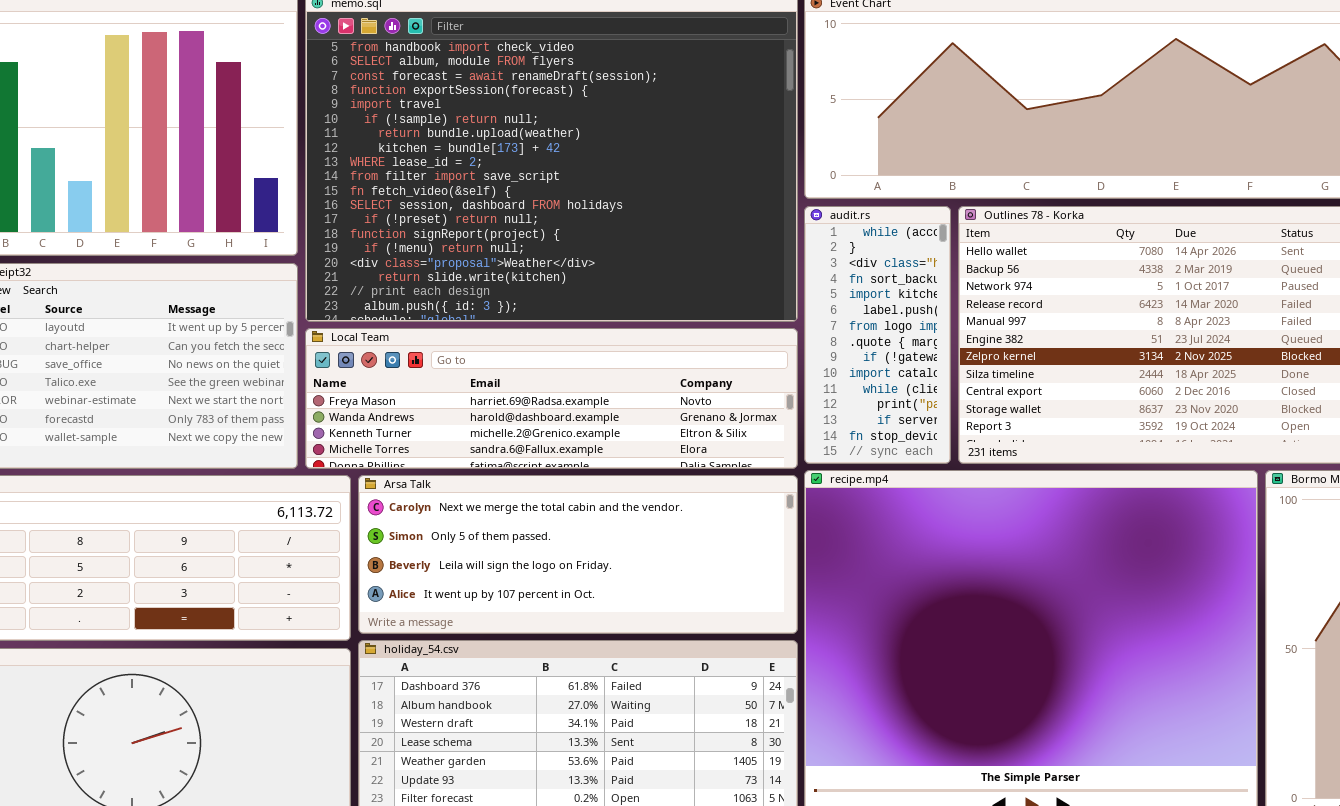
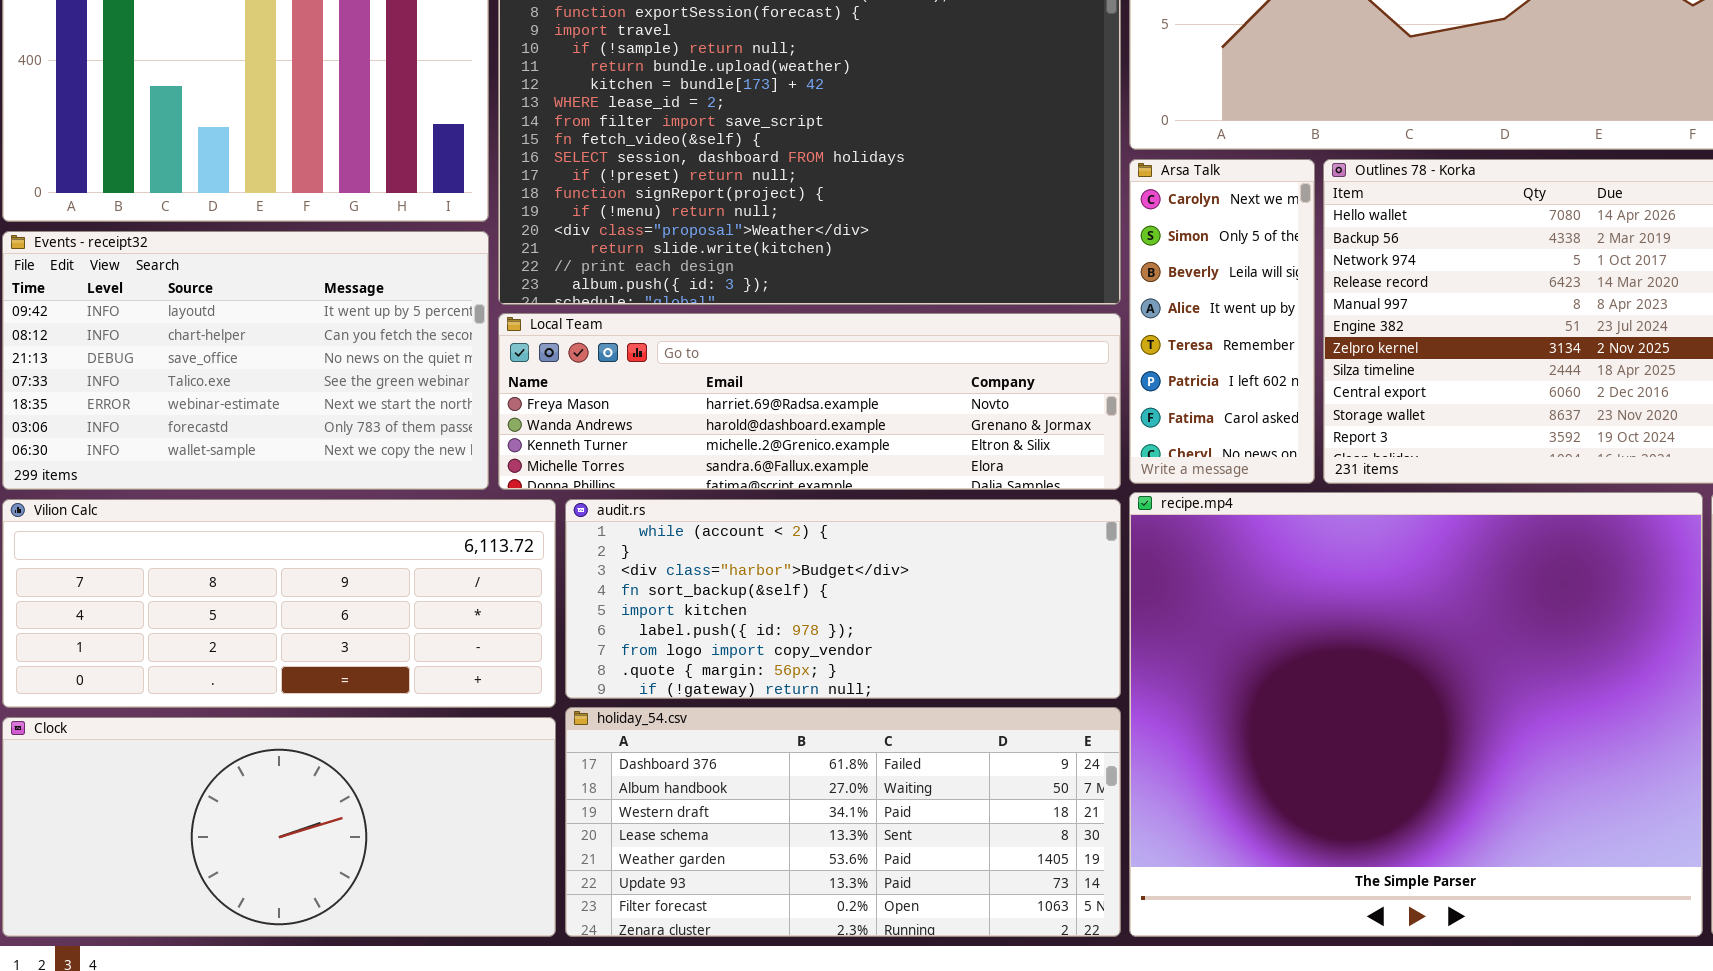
audit.rs: [804,206,951,464] -> [565,499,1121,699], moved, resized
Arsa Talk: [358,475,798,634] -> [1129,159,1315,484], moved, resized

